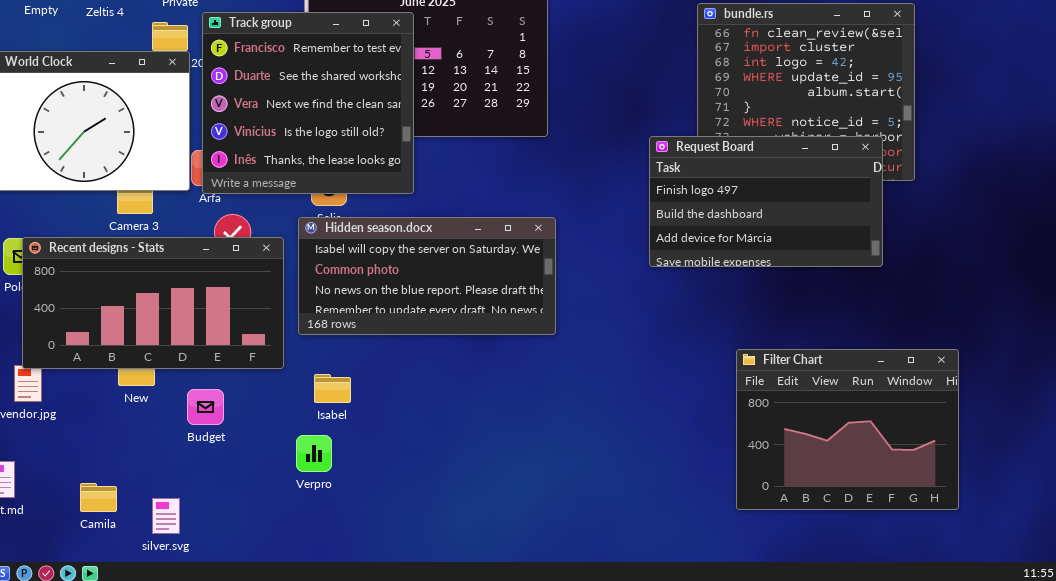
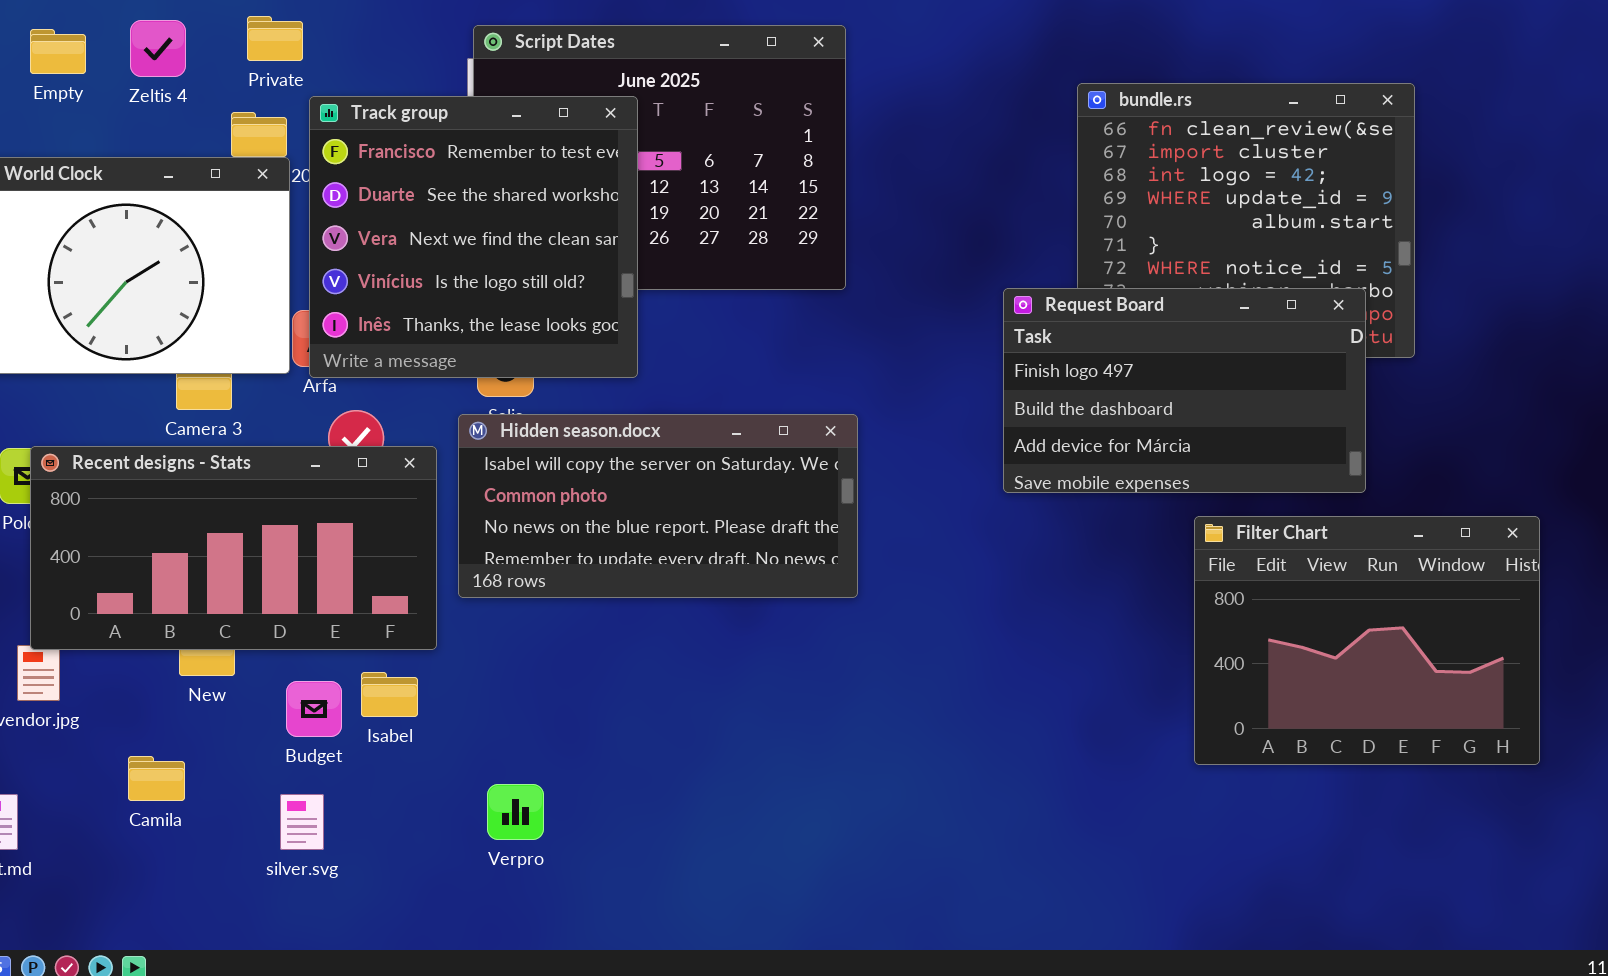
Filter Chart: [736,349,959,510] -> [1194,516,1540,765], moved
Isabel: [314,374,351,403] -> [361,672,418,717], moved
Verpro: [296,435,332,472] -> [487,784,544,840], moved
Camila: [80,483,117,512] -> [128,756,185,801], moved
silver.svg: [152,498,180,534] -> [280,794,324,850], moved

